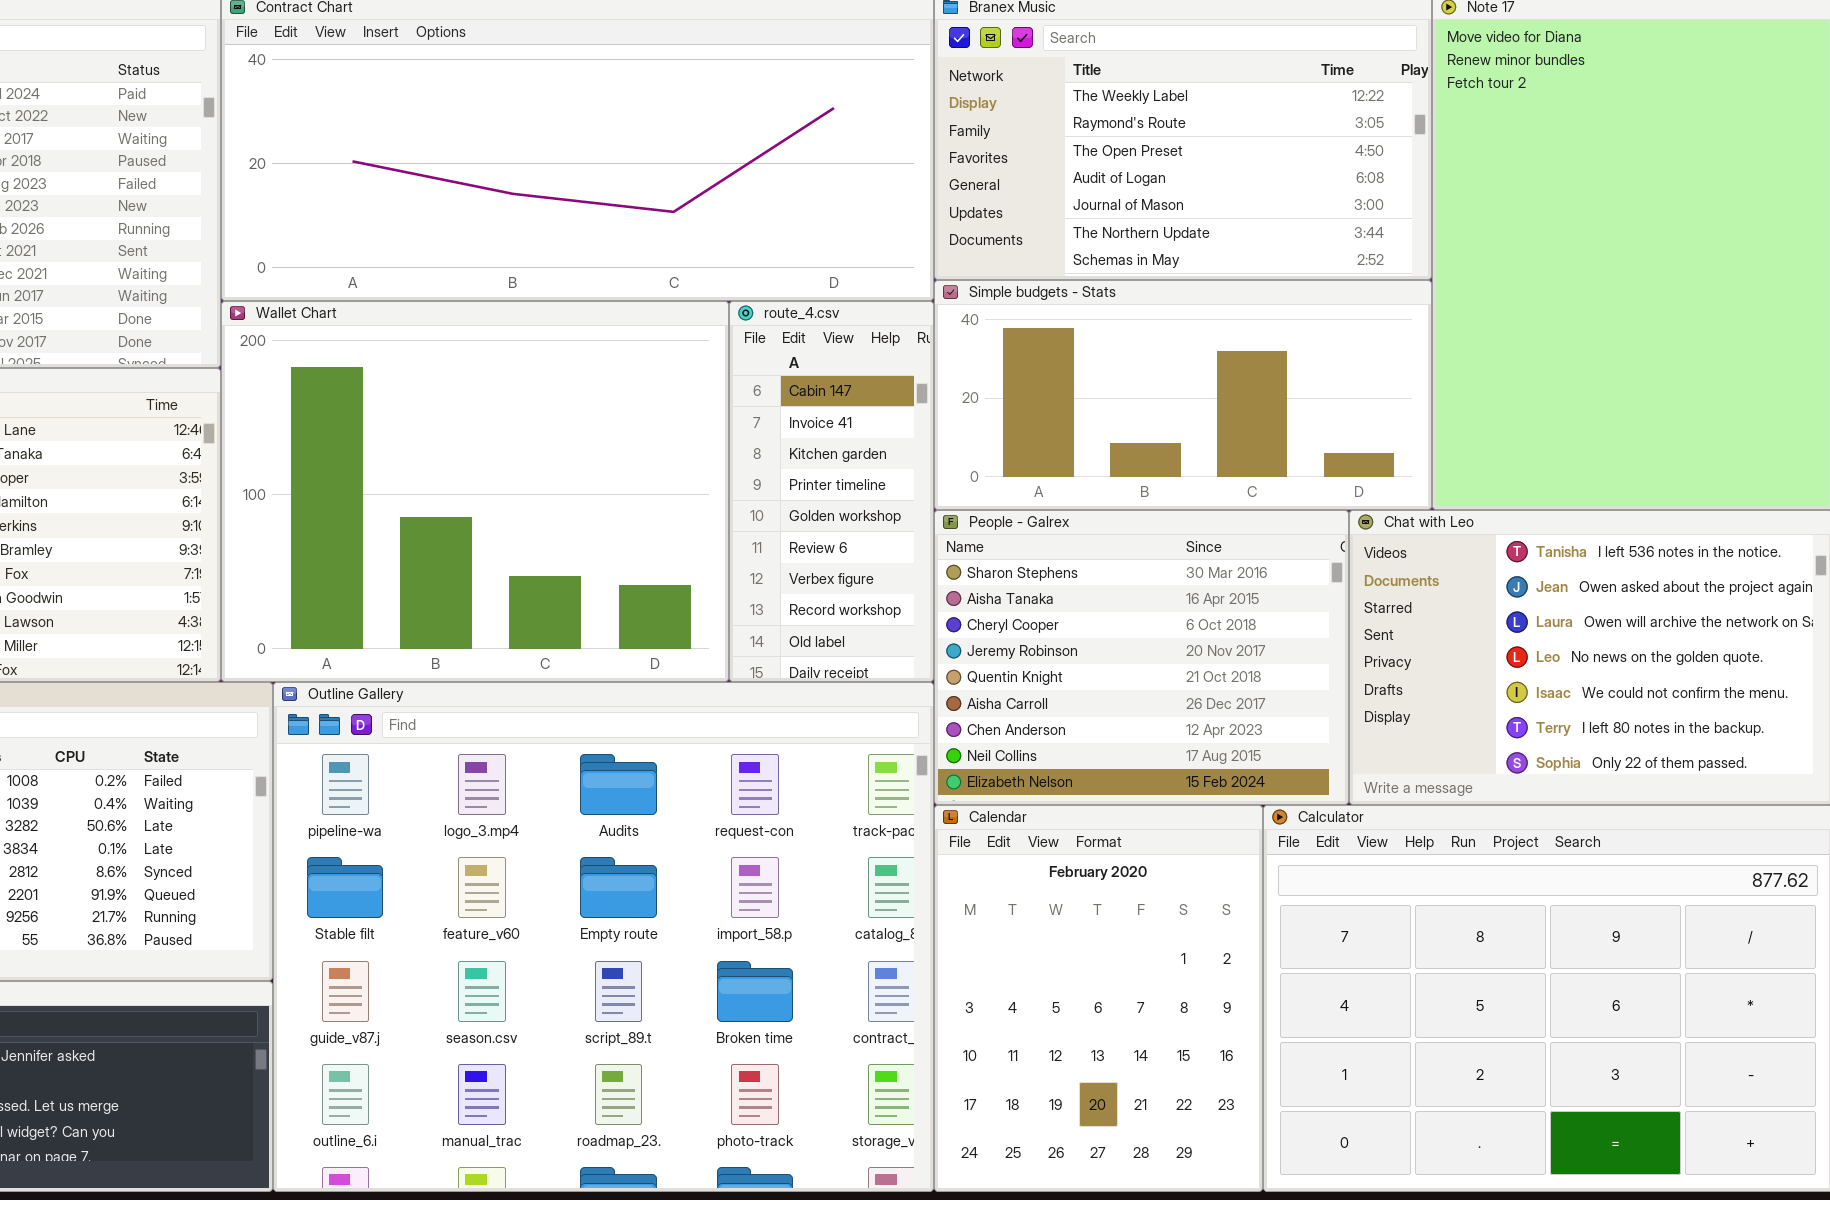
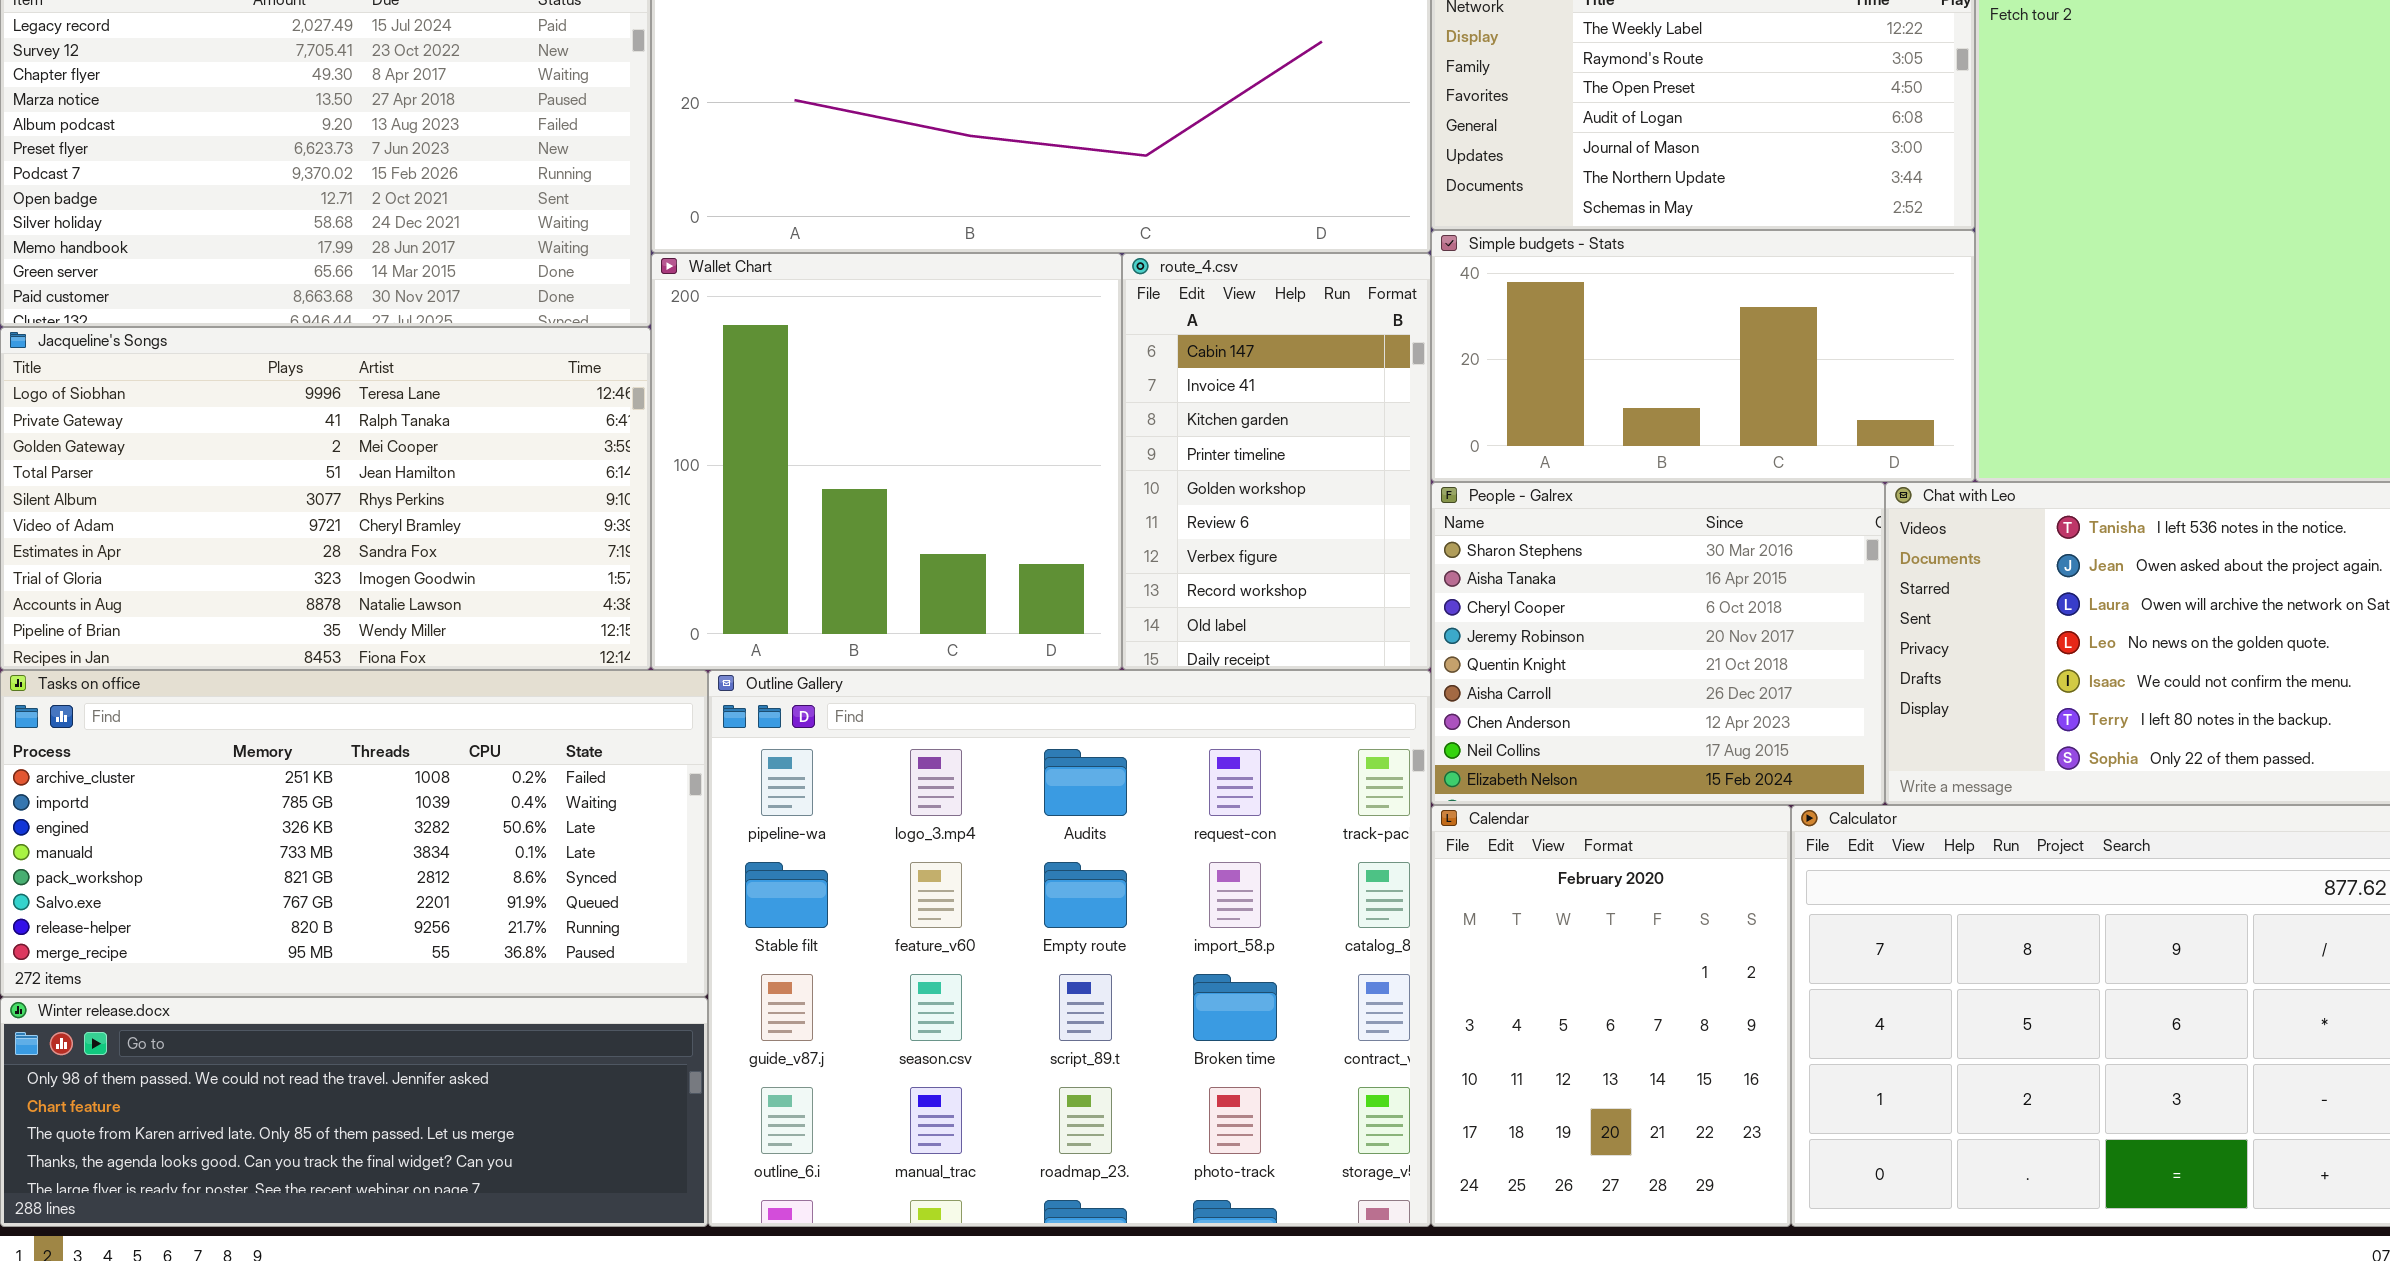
Wallet Chart: [221,301,729,682] -> [651,253,1122,670], resized
route_4.csv: [729,301,934,682] -> [1122,253,1431,670], resized

